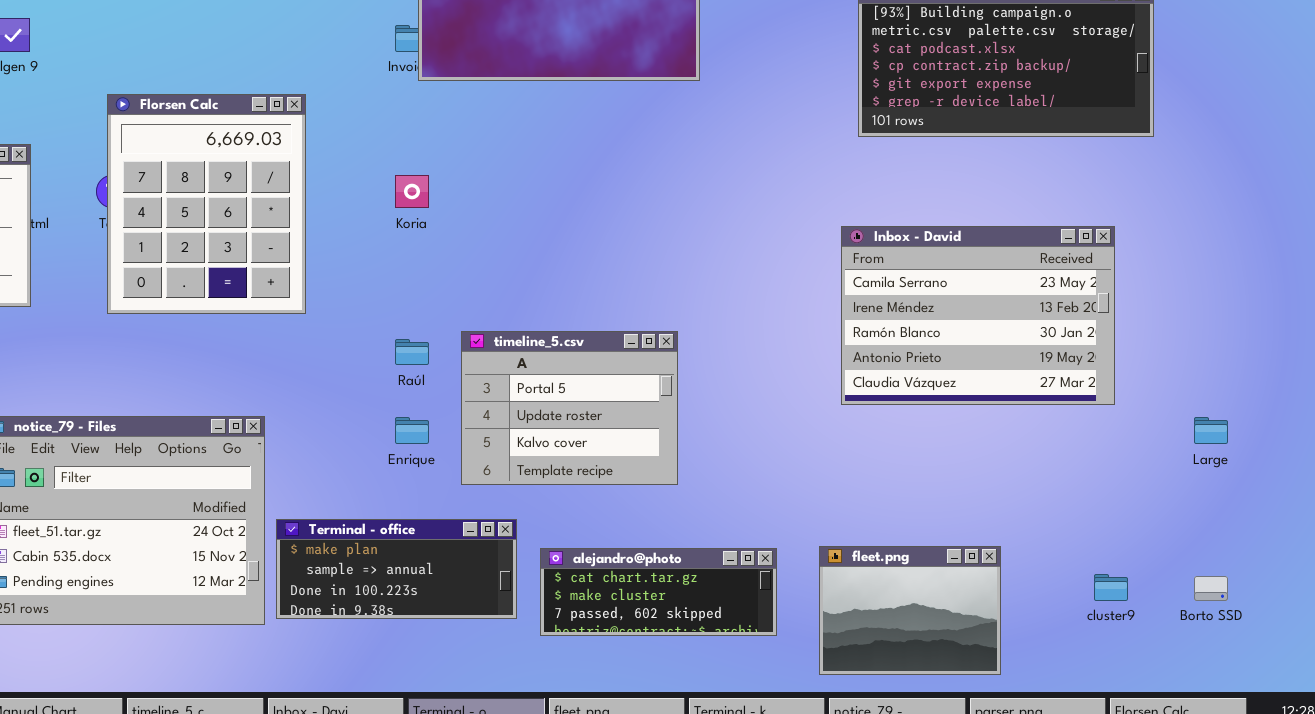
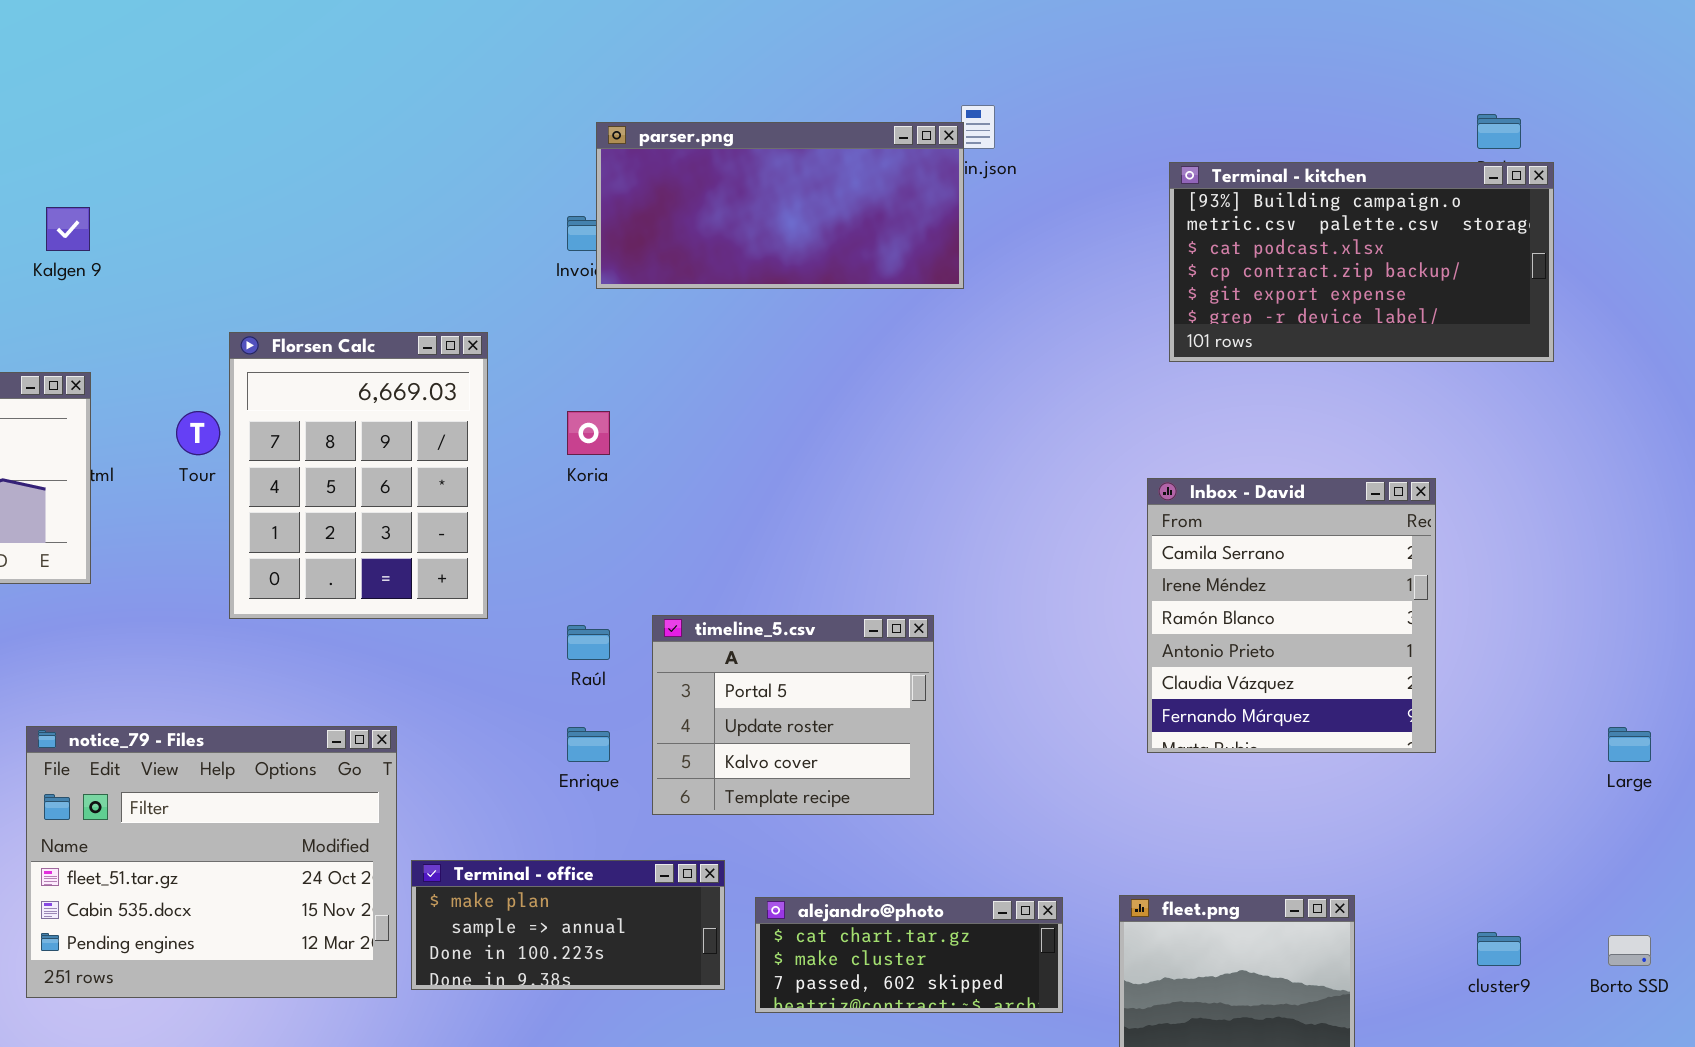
Florsen Calc: [107,94,306,314] -> [229,332,488,619], moved
Inbox - David: [841,226,1115,405] -> [1147,478,1436,753], resized

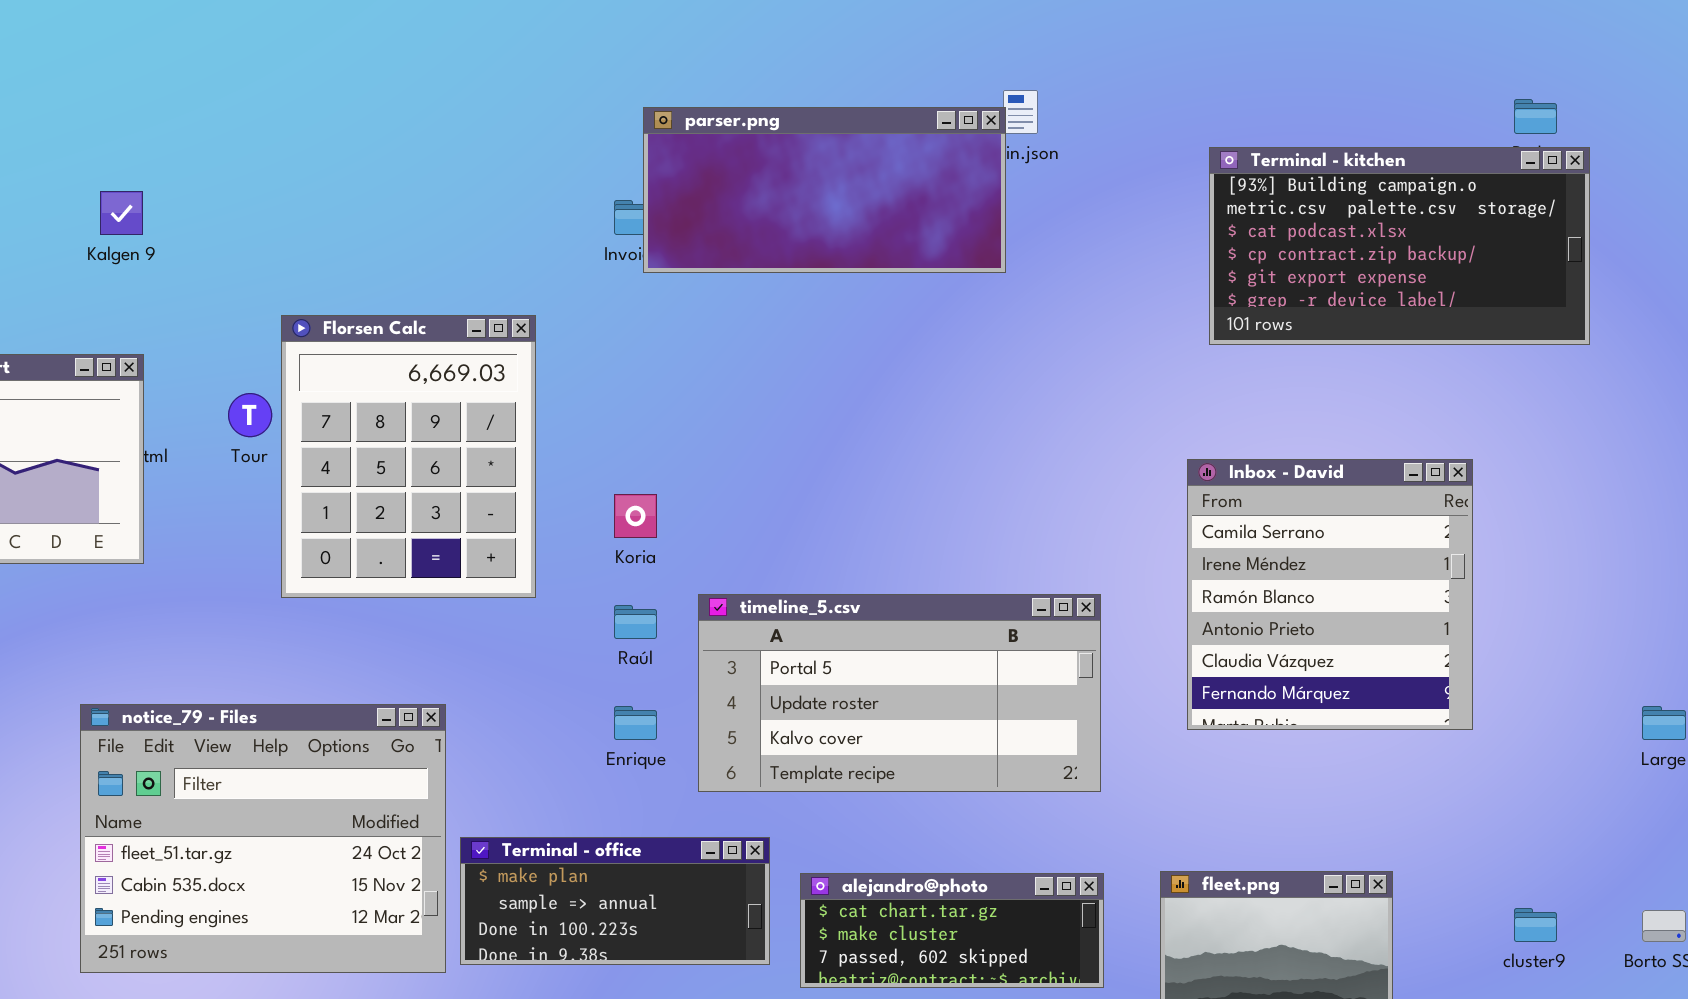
Koria: [567,411,610,455] -> [614,494,657,538], moved
timeline_5.csv: [652,615,934,815] -> [698,594,1101,792], resized

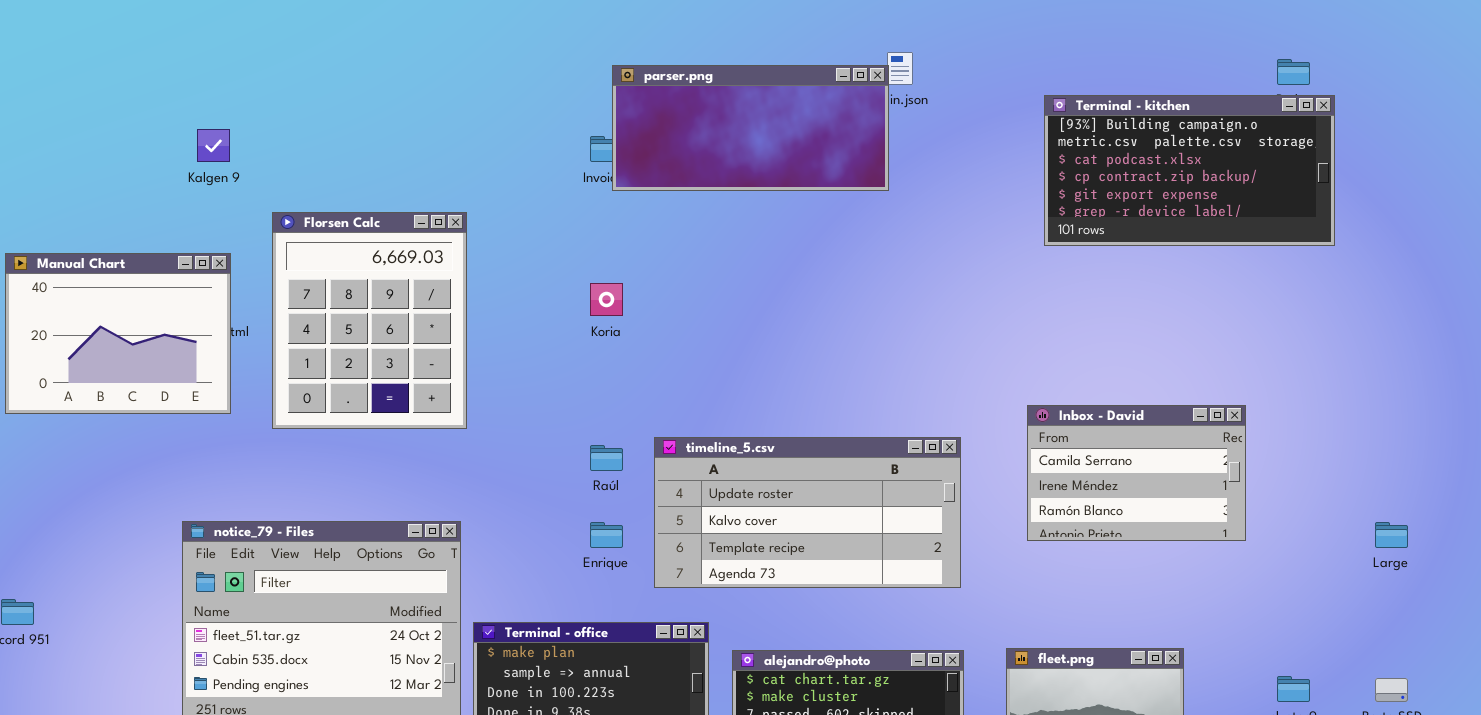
Florsen Calc: [281,315,536,598] -> [272,212,467,429], moved
Inbox - David: [1187,459,1473,730] -> [1027,405,1246,541], resized
Koria: [614,494,657,538] -> [590,283,623,316], moved
timeline_5.csv: [698,594,1101,792] -> [654,437,961,588], scrolled down 1 row

